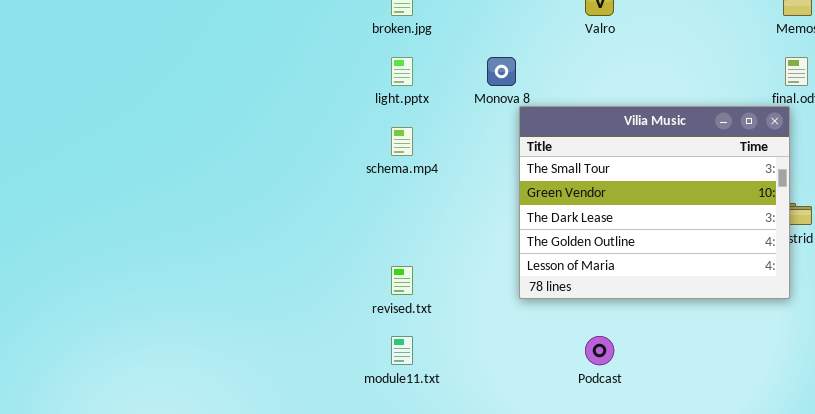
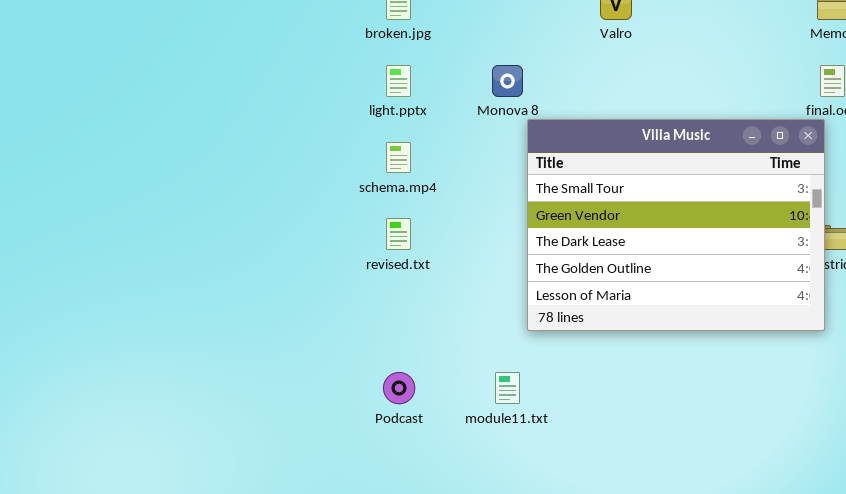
revised.txt: [391,266,413,295] -> [386,218,411,250], moved
module11.txt: [391,336,413,365] -> [495,372,520,404], moved
Podcast: [585,336,614,365] -> [383,372,415,404], moved

